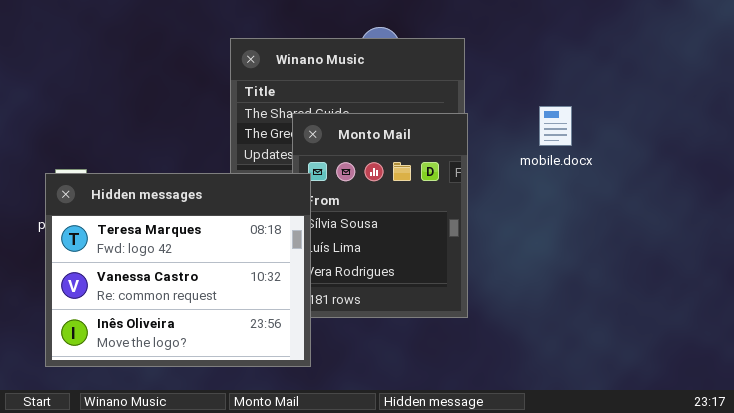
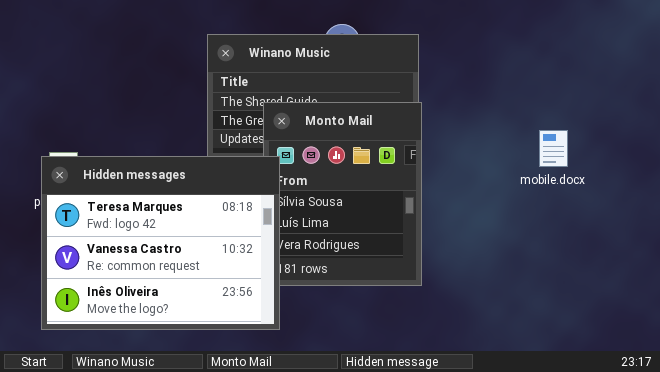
mobile.docx: [539,106,572,146] -> [539,130,568,167], moved

